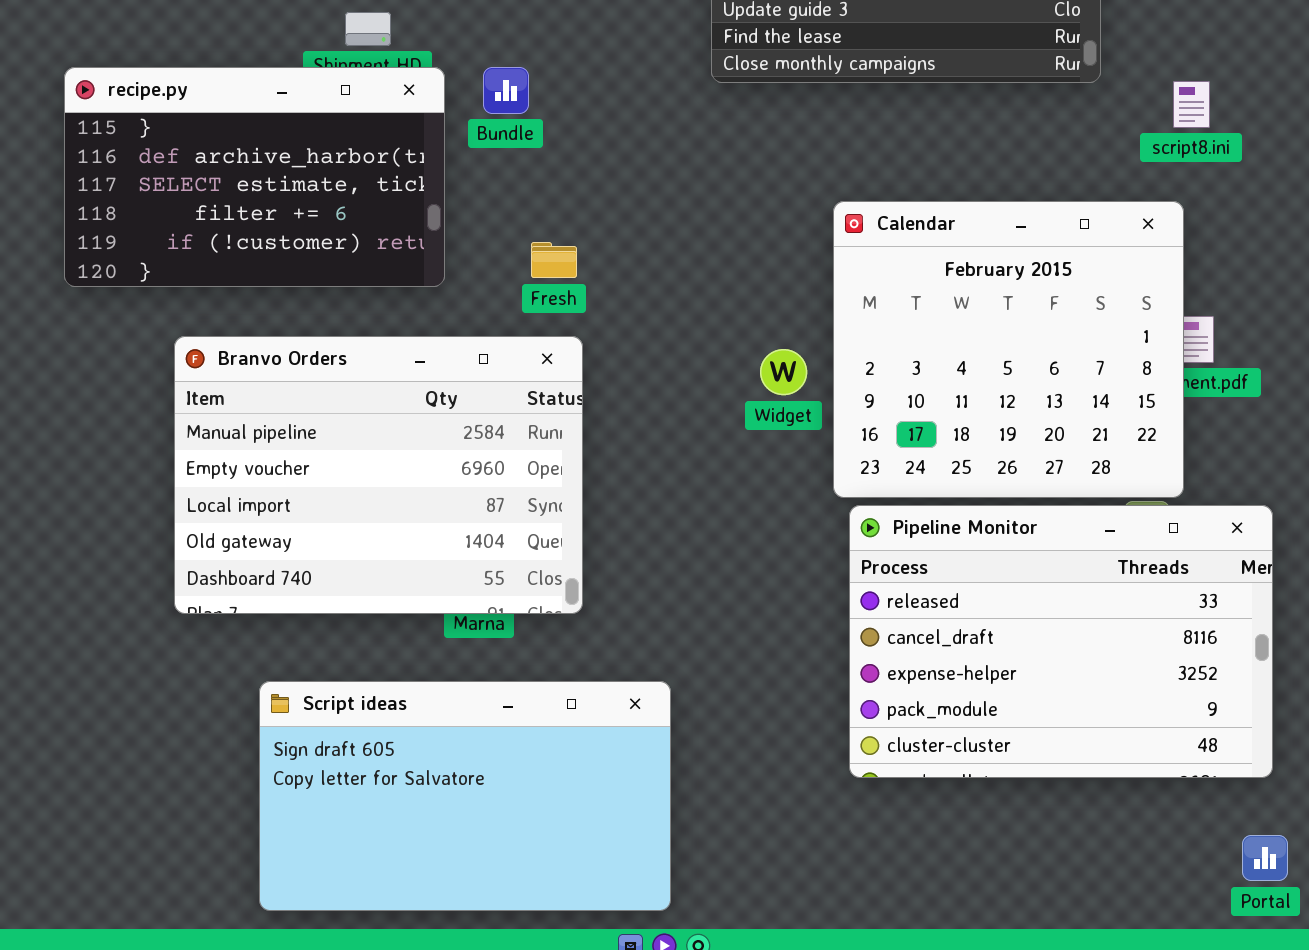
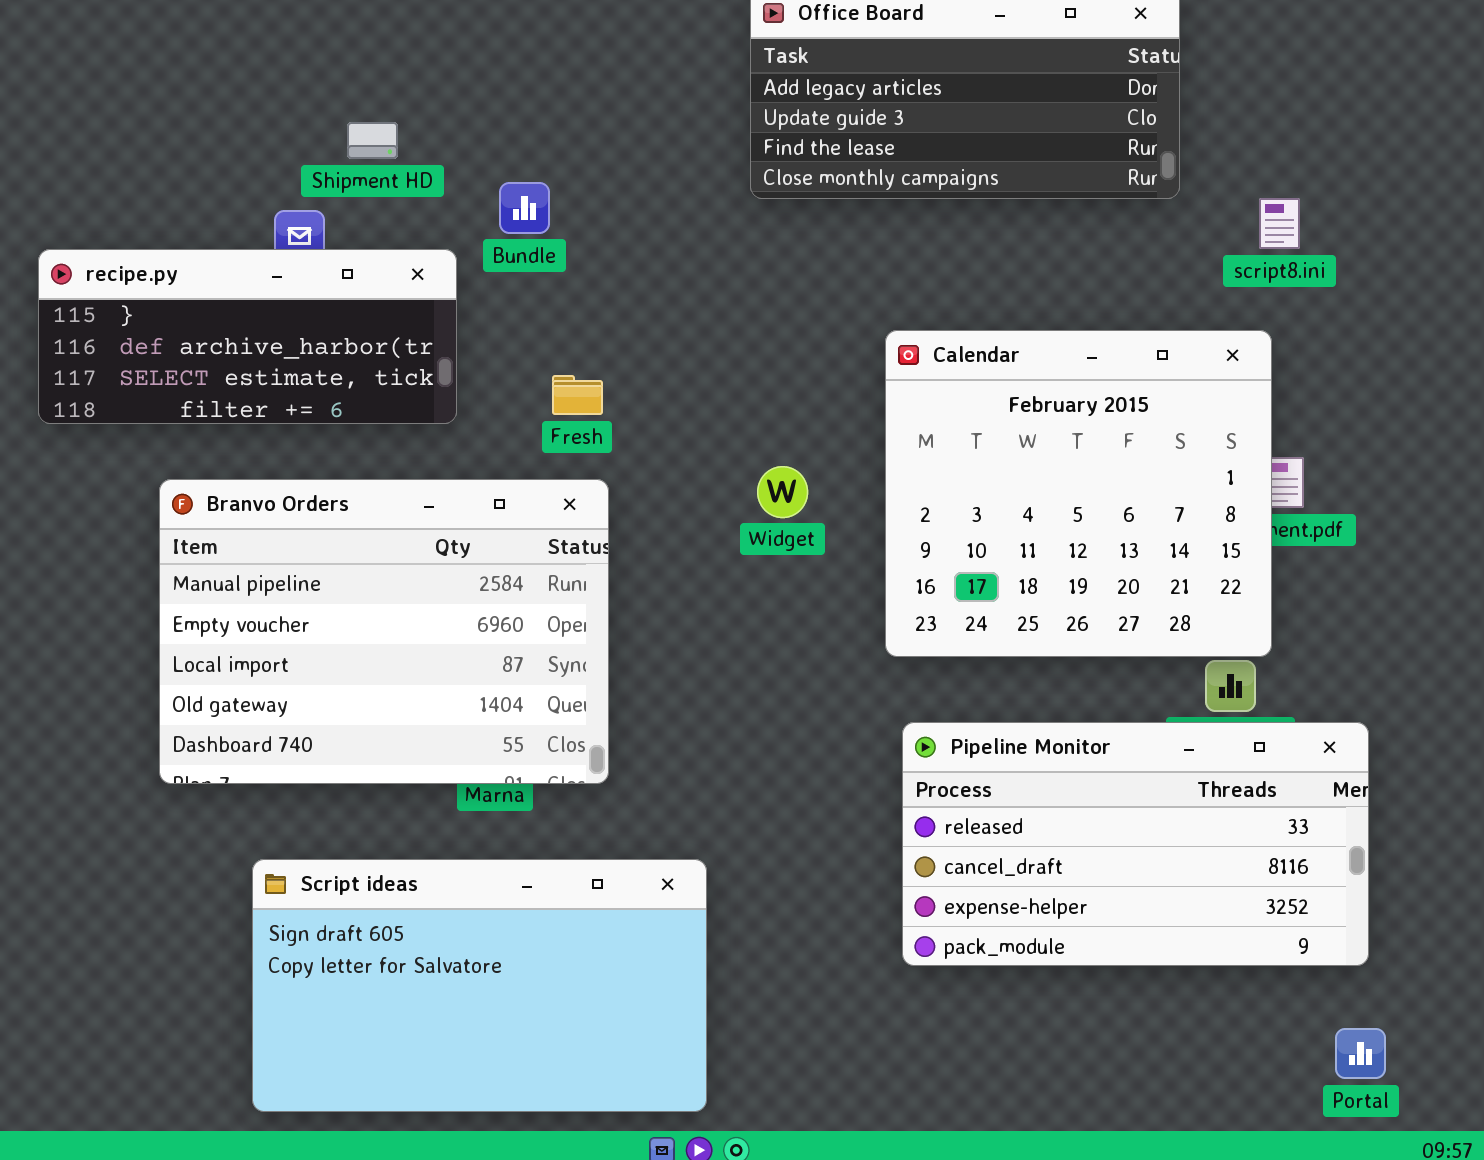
recipe.py: [64,67,445,287] -> [38,249,457,424], resized
Widget: [760,349,807,395] -> [757,466,808,518], moved
Pipeline Monitor: [849,505,1273,778] -> [902,722,1369,966], resized

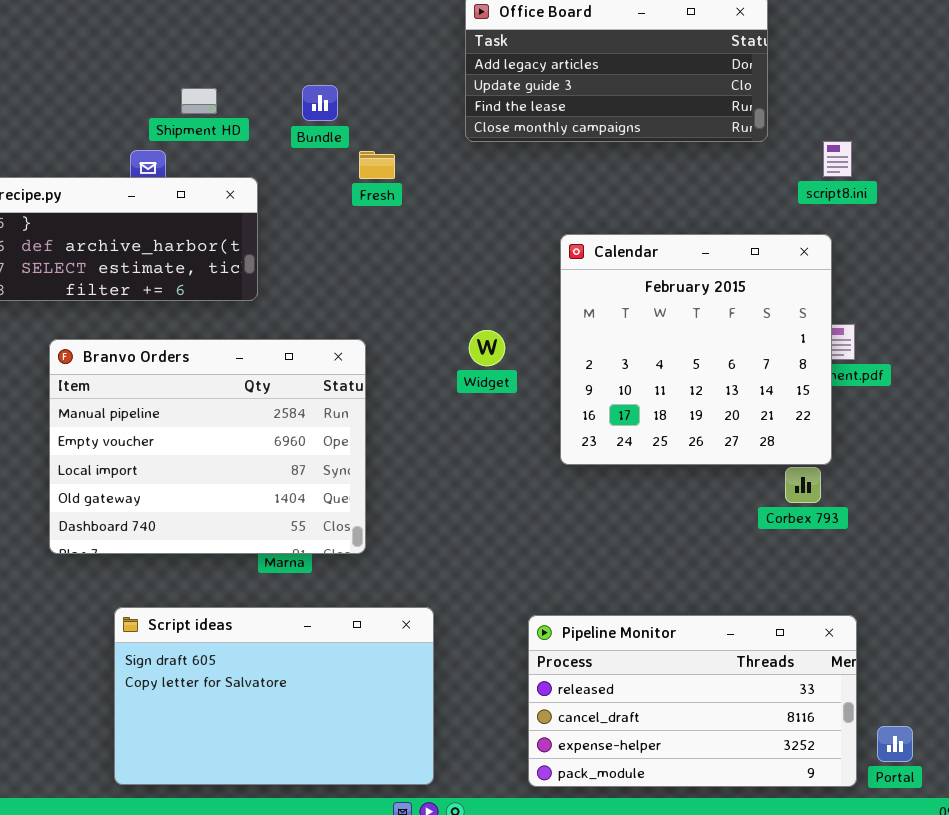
Bundle: [499,182,550,234] -> [302,85,338,121], moved
Fresh: [552,375,603,415] -> [359,151,395,179], moved
Pipeline Monitor: [902,722,1369,966] -> [528,615,857,787], moved

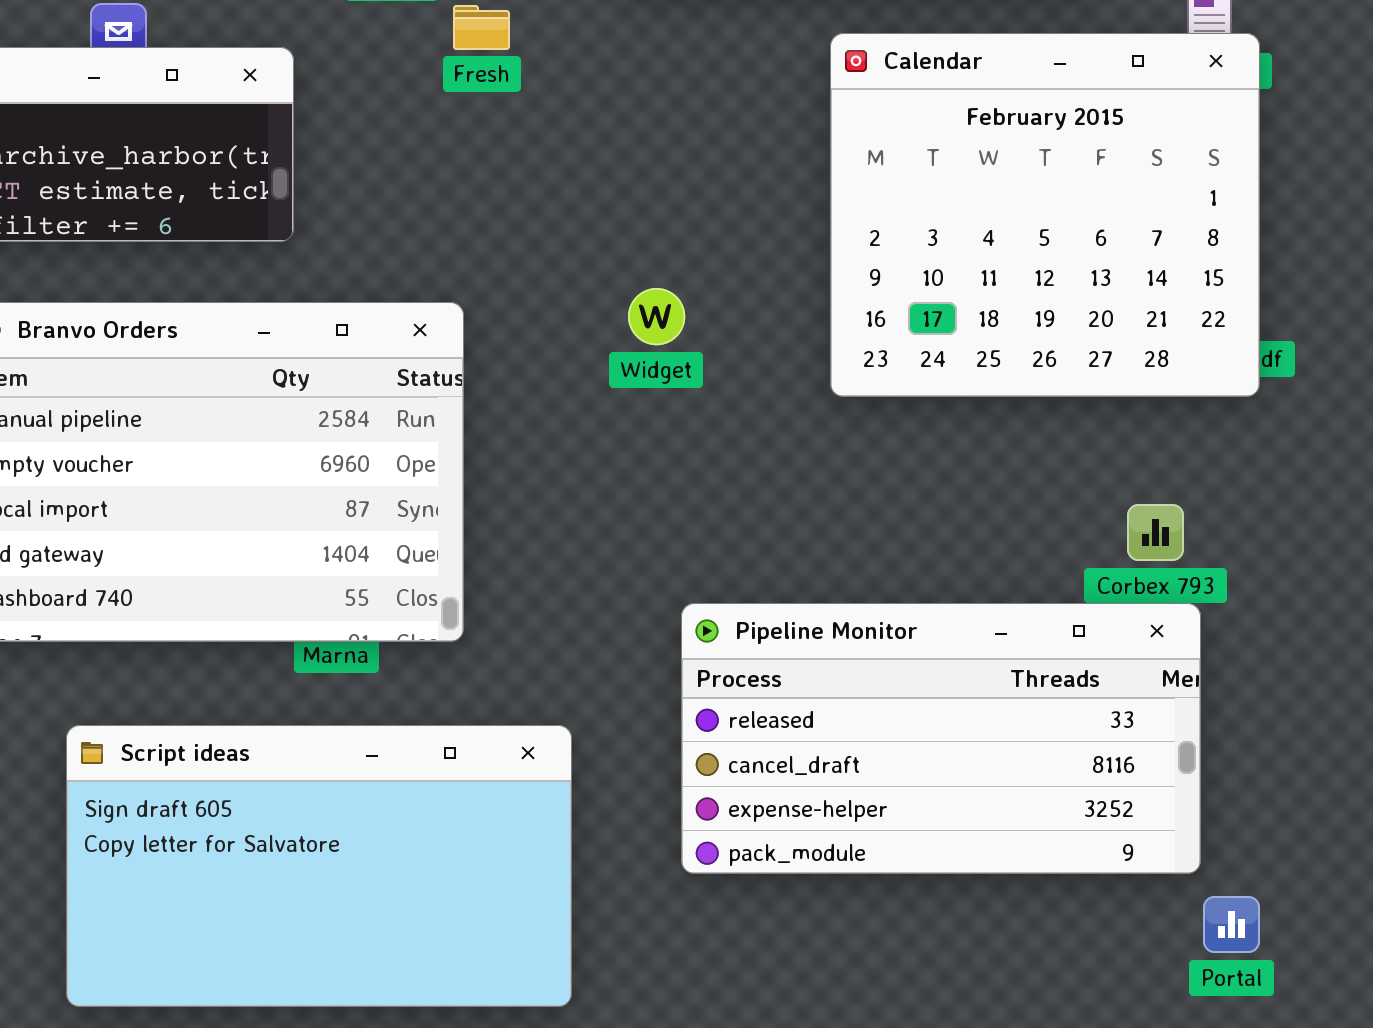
Calendar: [560,234,832,465] -> [830,33,1260,397], moved
Pipeline Monitor: [528,615,857,787] -> [681,603,1201,874], moved
Portal: [877,726,913,762] -> [1203,896,1260,953], moved

